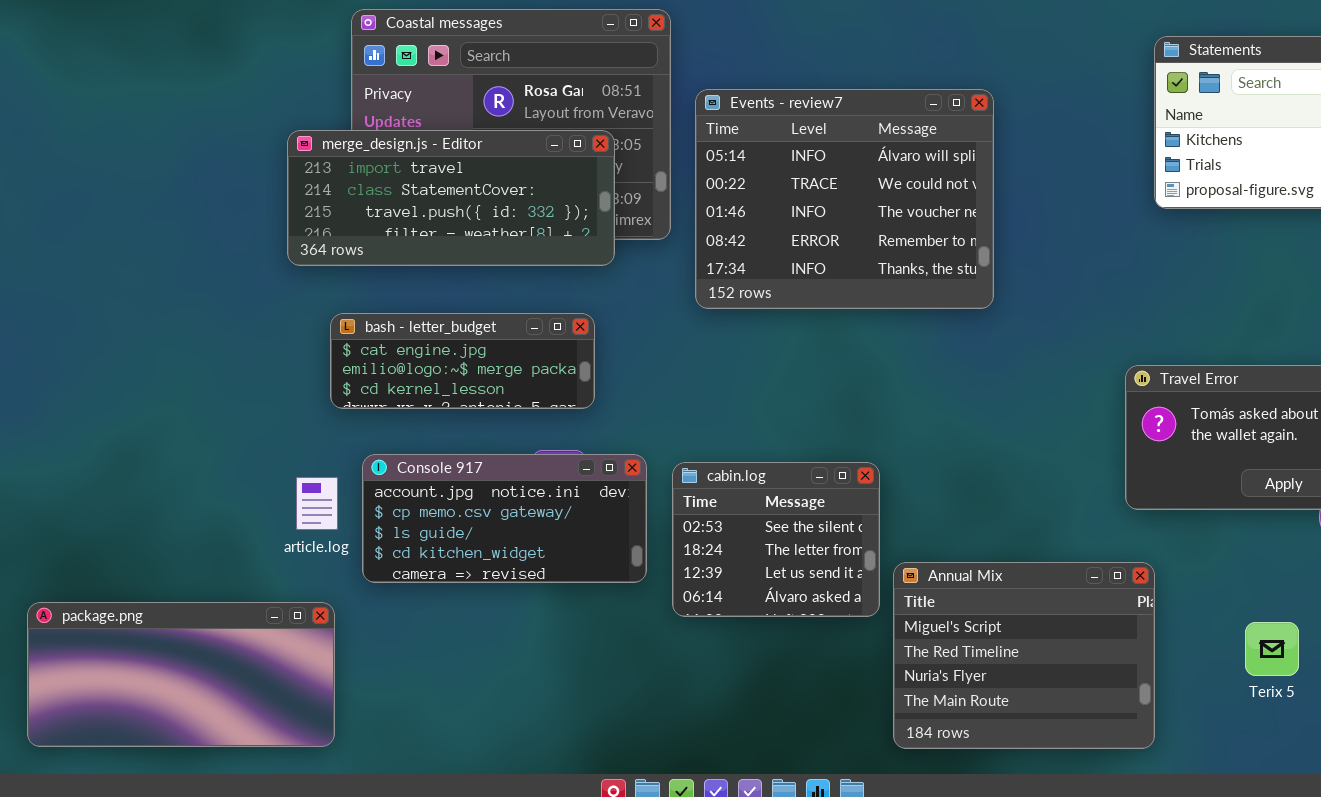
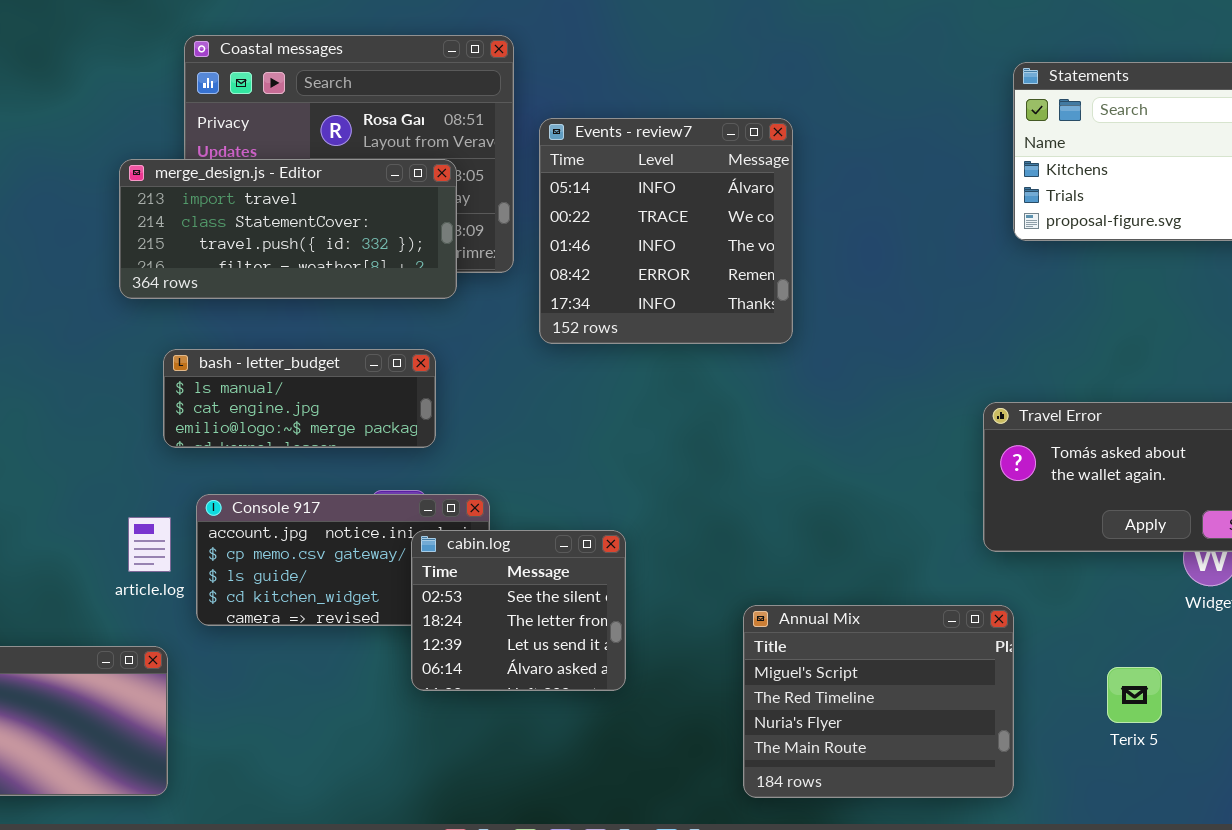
Events - review7: [695,89,994,309] -> [539,118,793,344], resized
bash - letter_budget: [330,313,595,409] -> [163,349,436,448], scrolled up 1 row
cabin.log: [672,462,880,617] -> [411,530,626,691], moved

